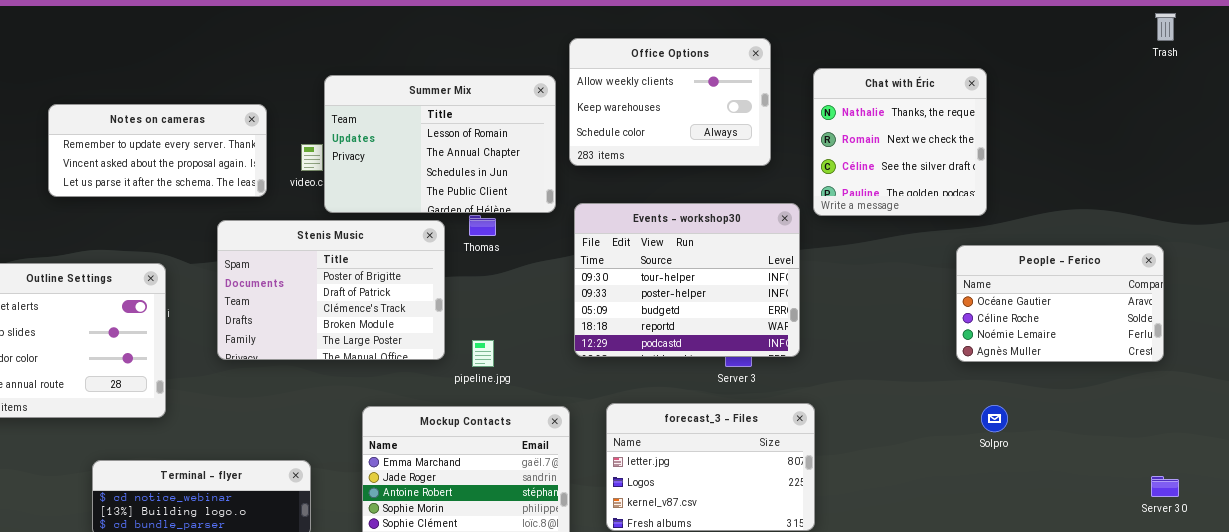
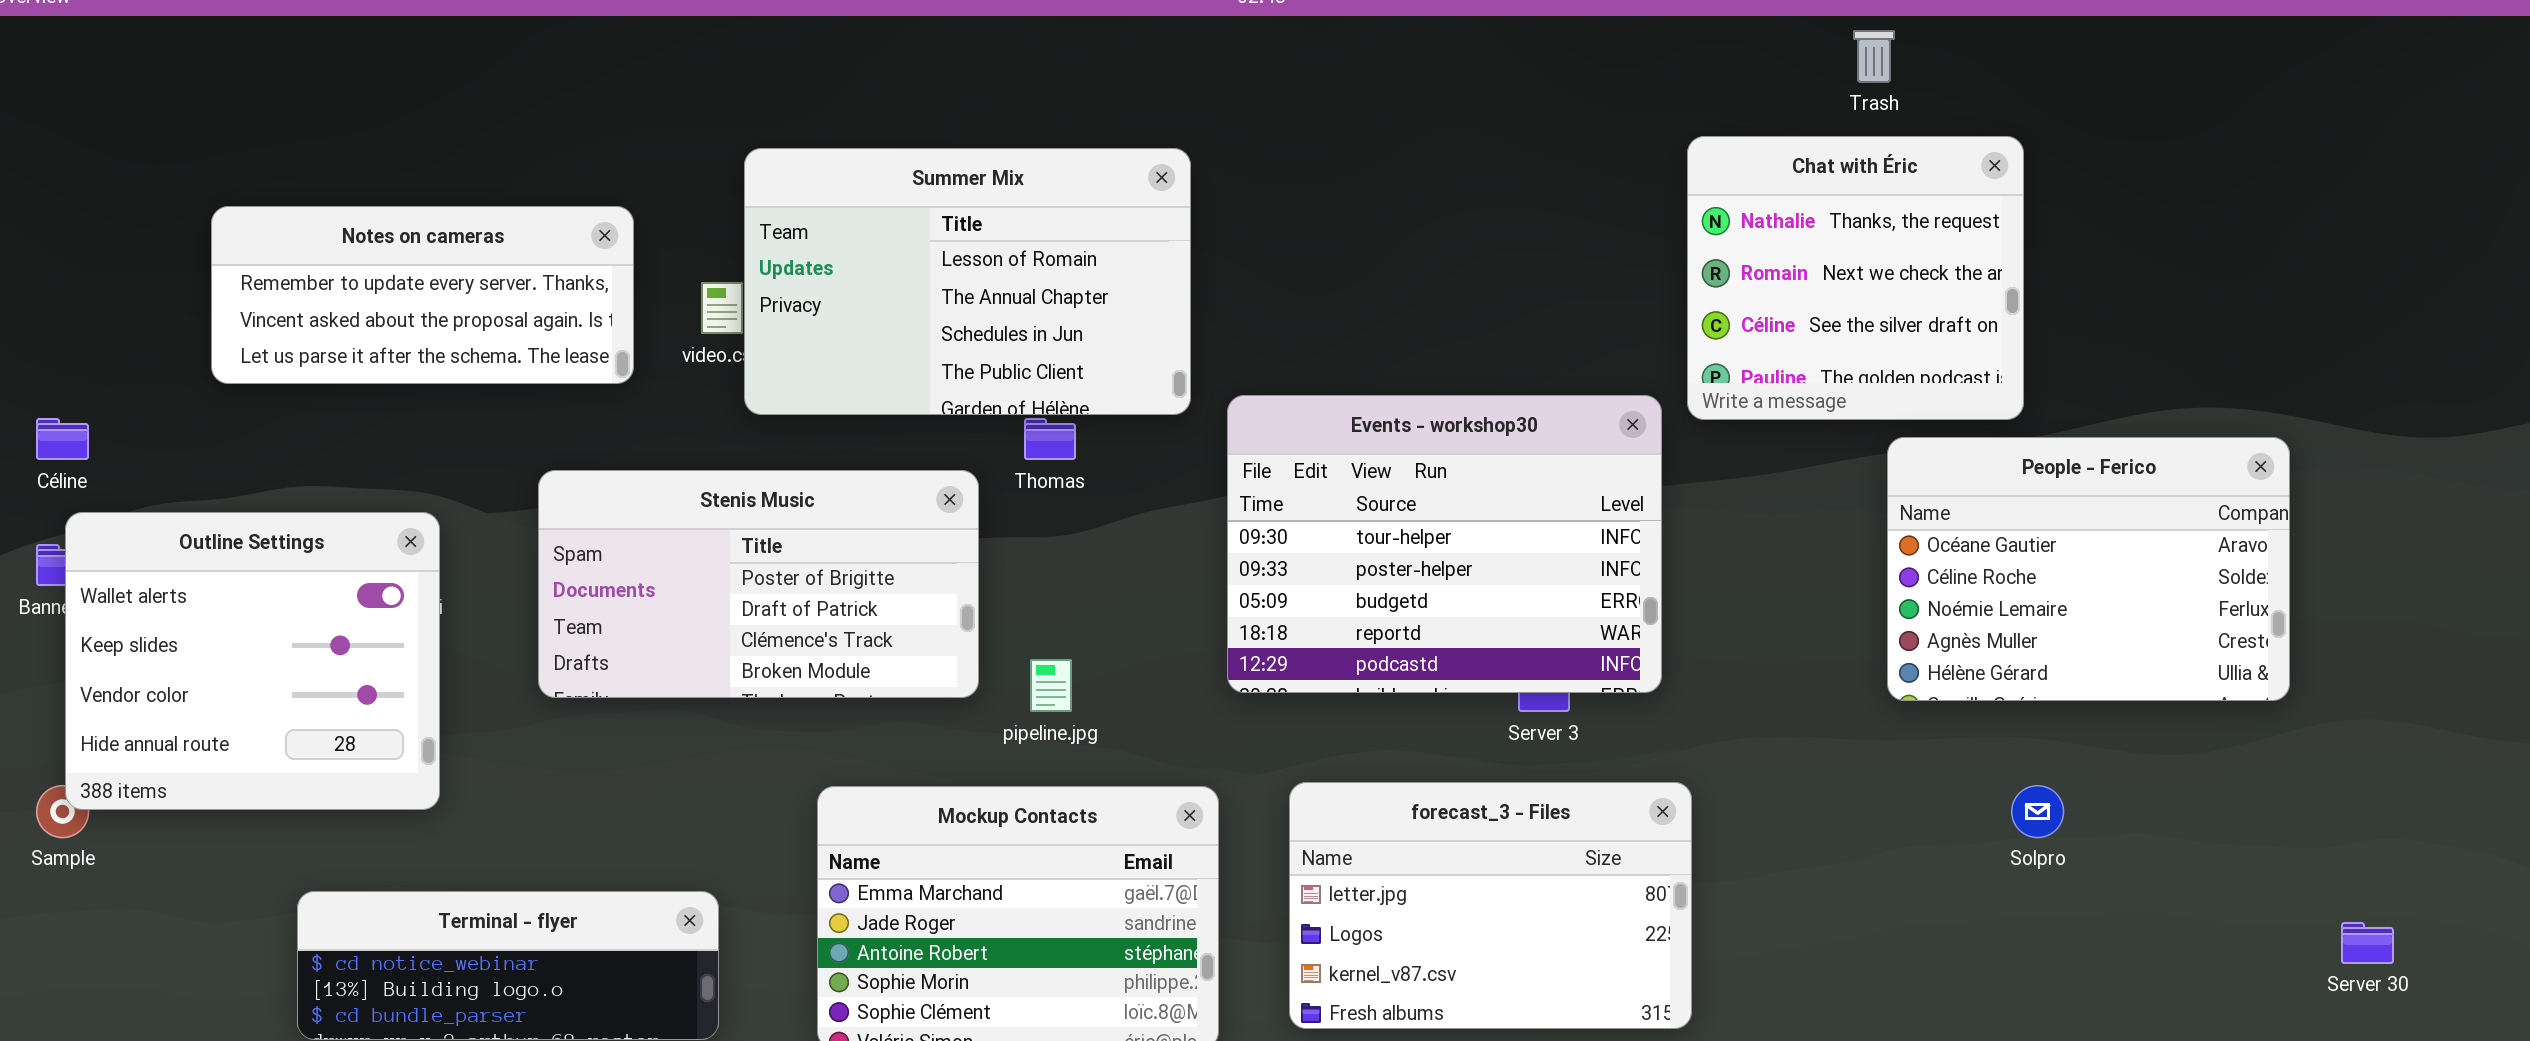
Trash: [1155,13,1176,41] -> [1853,30,1895,83], moved
Office Options: [569,38,771,166] -> none, closed
Stenis Music: [217,220,445,360] -> [538,470,979,698], resized
People - Ferico: [956,245,1164,362] -> [1887,437,2290,701], moved, resized

